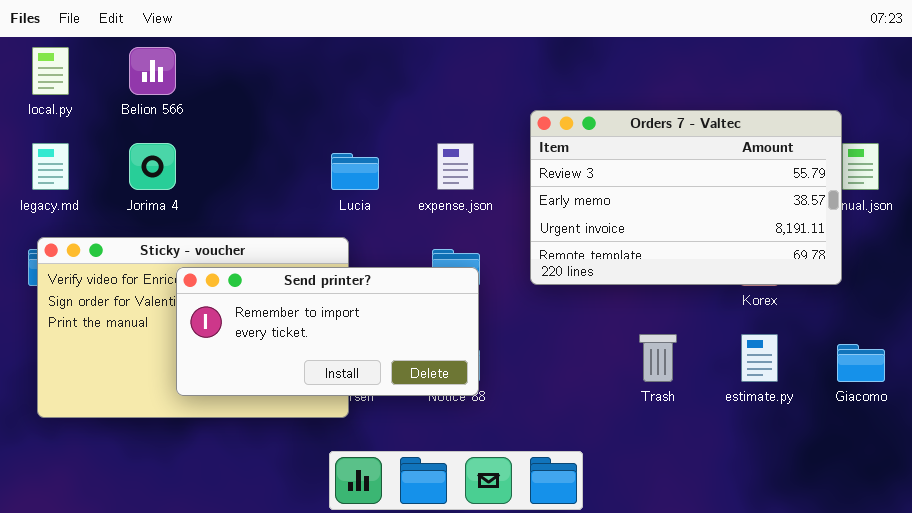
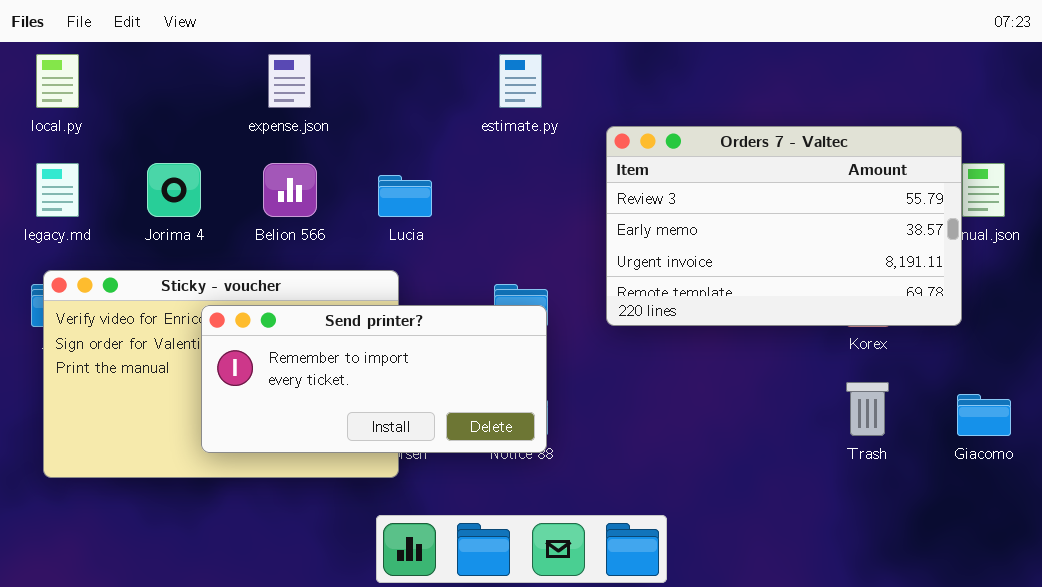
Belion 566: [129,47,176,95] -> [263,163,317,217], moved
expense.json: [437,143,474,190] -> [268,54,311,108], moved
Trash: [639,334,677,382] -> [846,382,889,436], moved
estimate.py: [741,334,778,382] -> [499,54,542,108], moved

